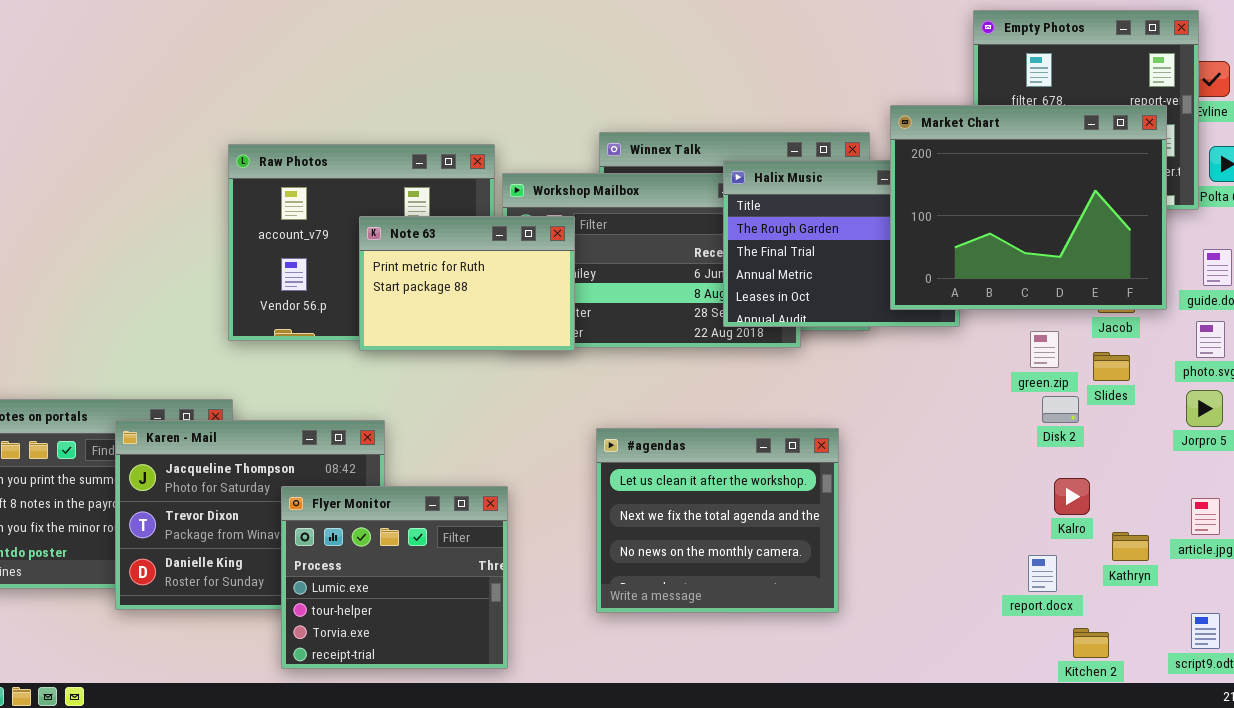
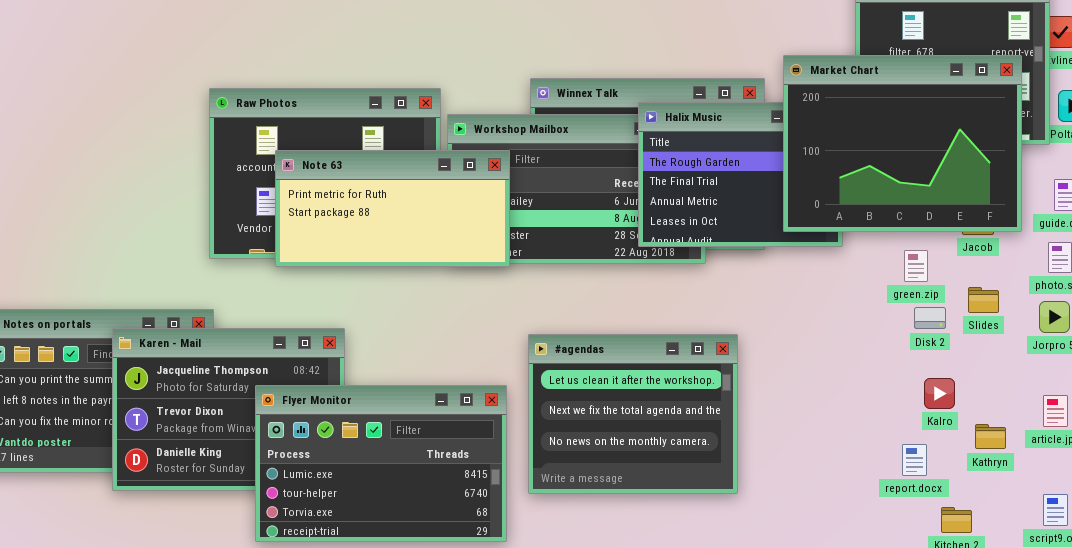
Note 63: [359,216,575,351] -> [275,150,510,267], resized
Slides: [1093,352,1130,381] -> [968,287,999,313], moved
Flyer Monitor: [281,486,508,669] -> [255,385,507,542], resized

